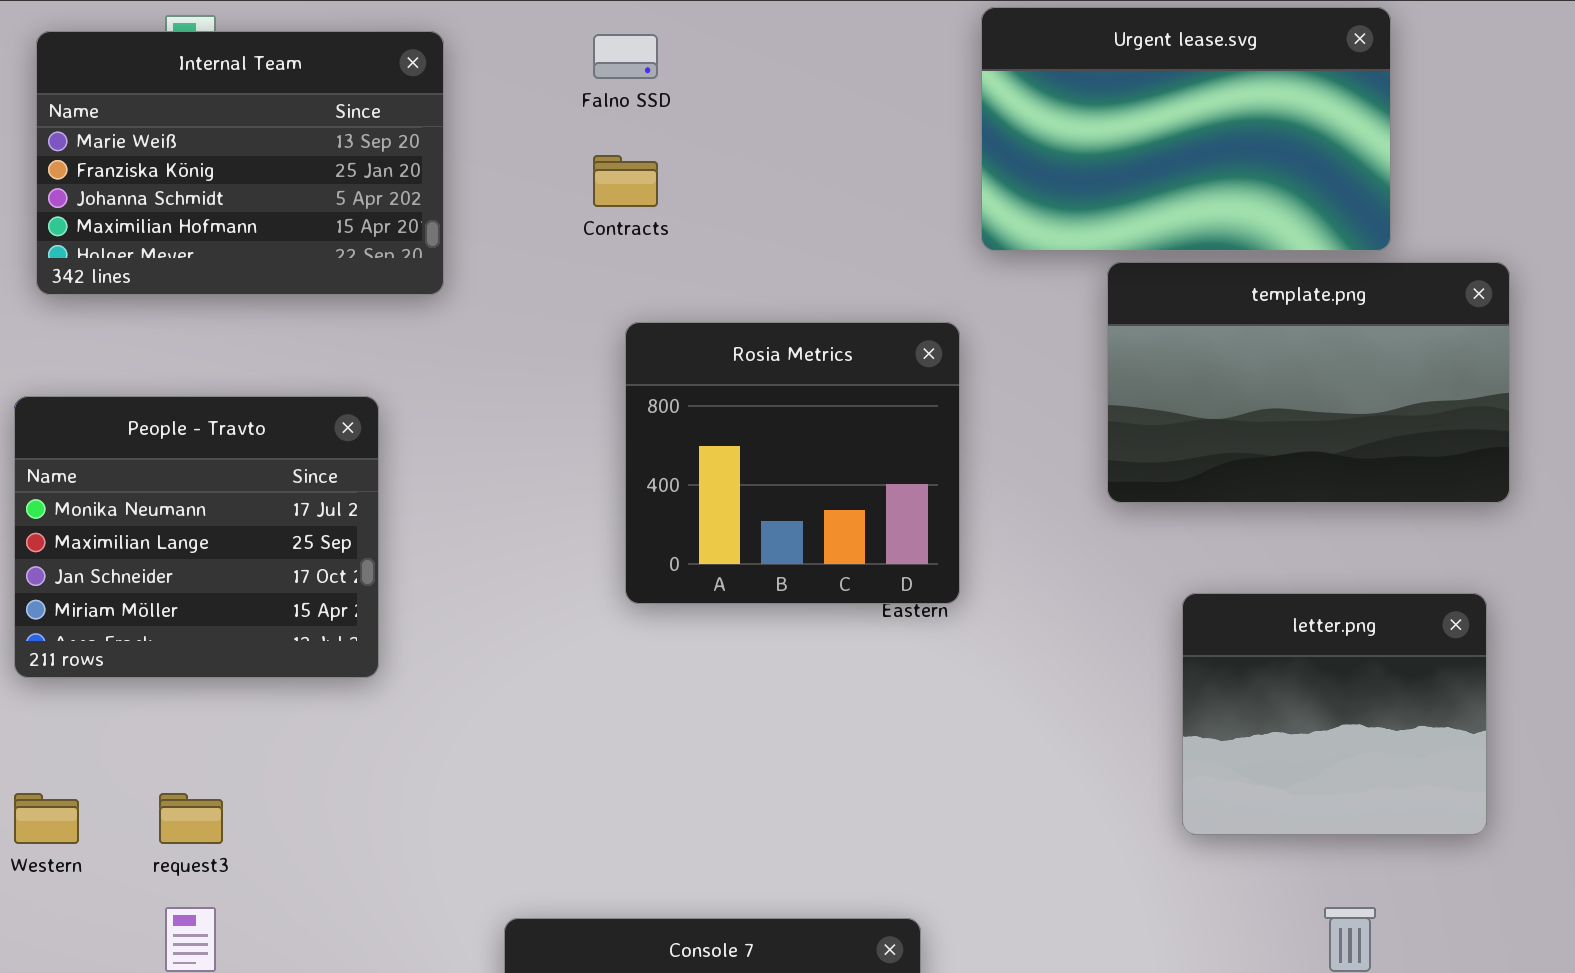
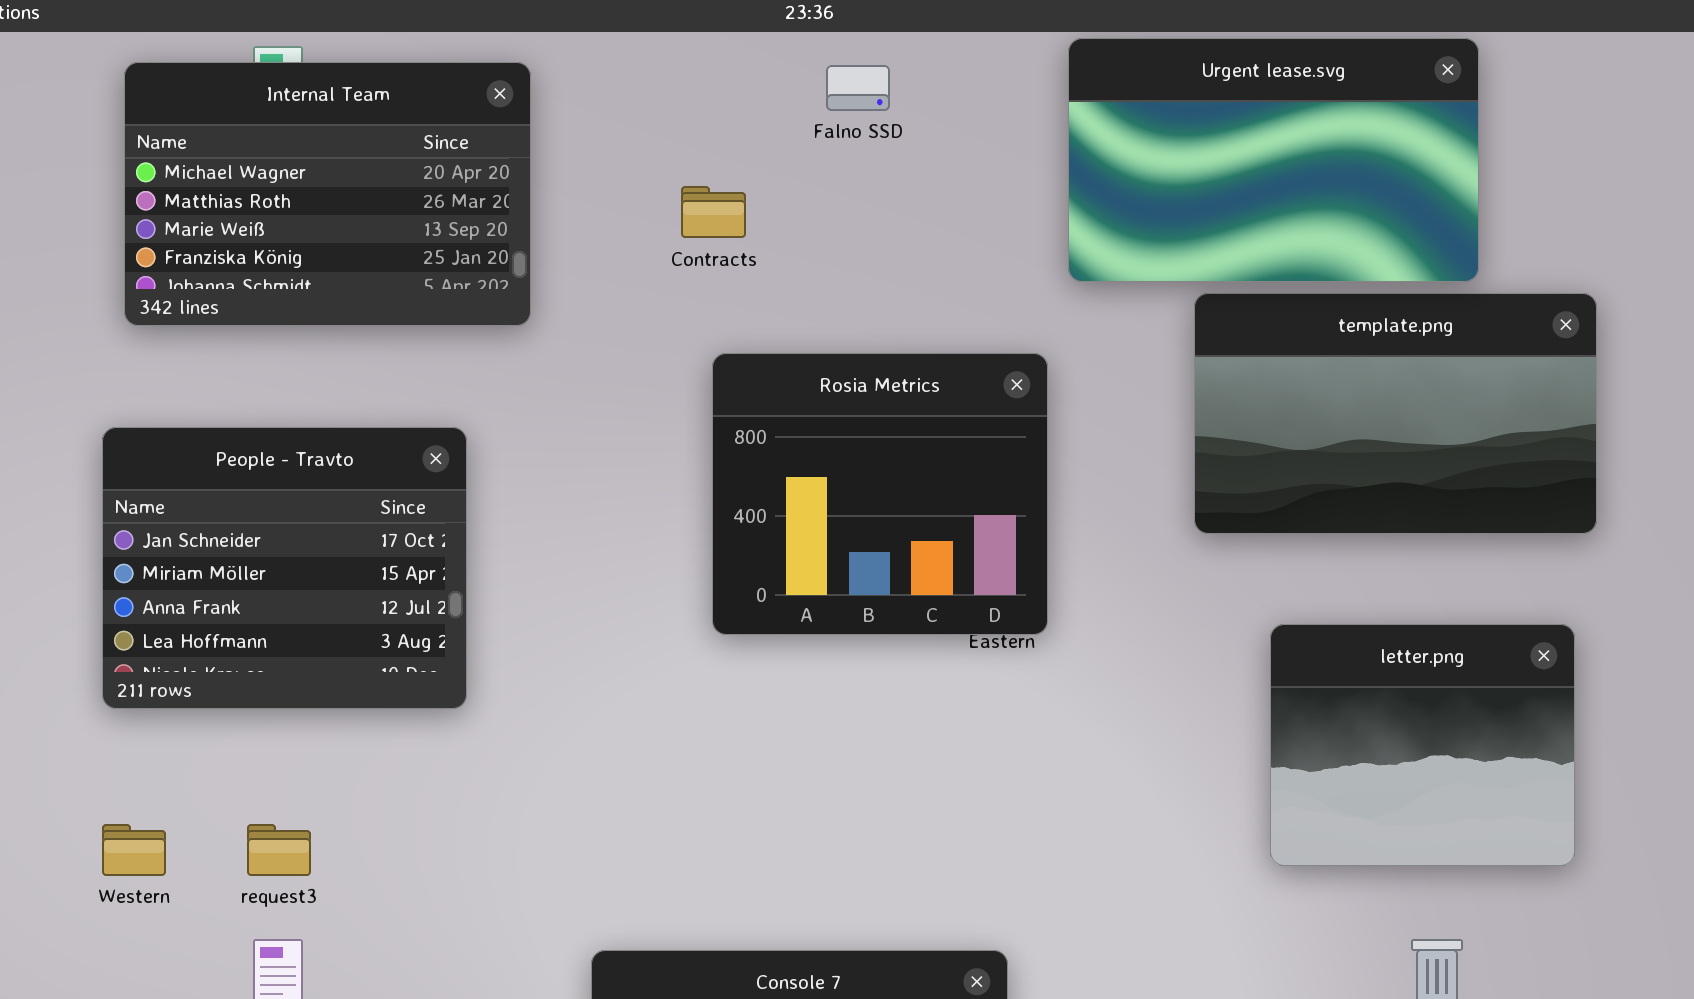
Internal Team: [36,31,444,295] -> [124,62,531,326], scrolled up 2 rows
Falno SSD: [593,34,658,79] -> [826,65,890,111], moved
People - Travto: [14,396,379,678] -> [102,427,467,709], scrolled down 2 rows

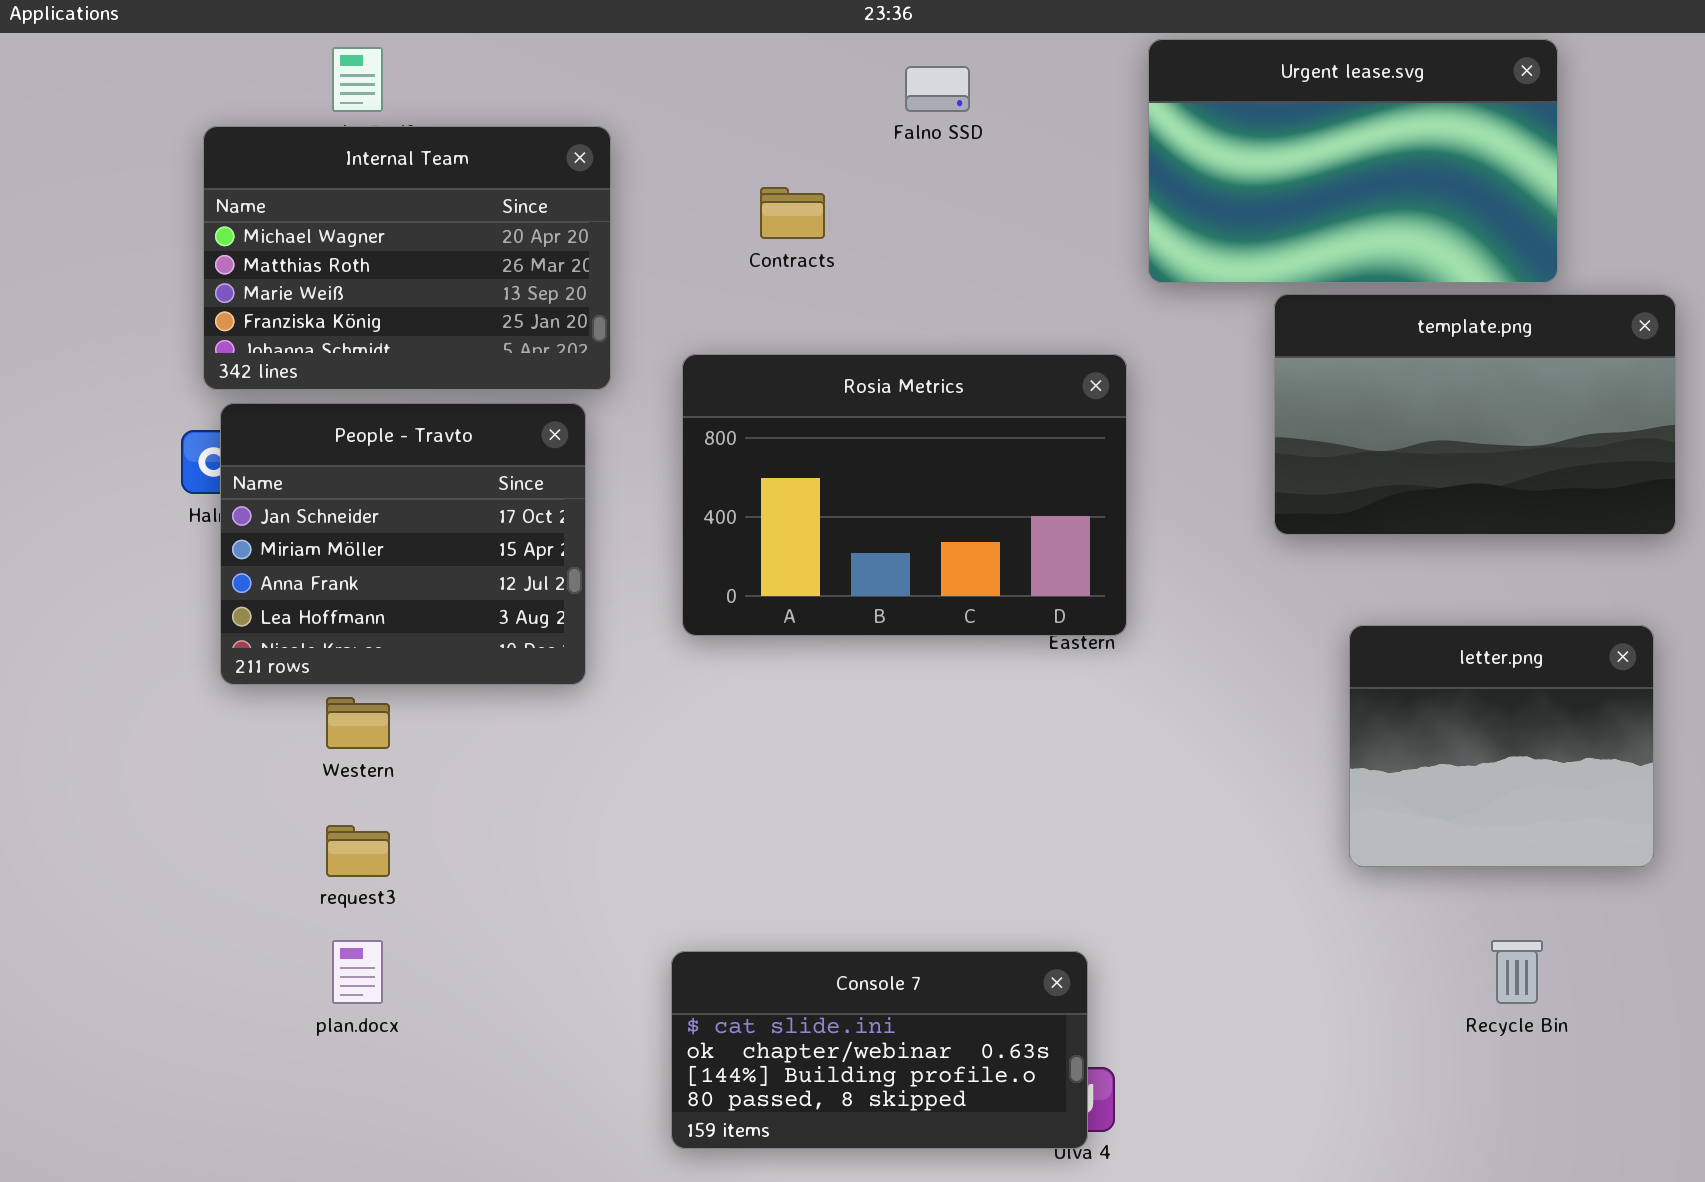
Internal Team: [124,62,531,326] -> [203,126,611,390], moved
Rosia Metrics: [712,353,1048,635] -> [682,354,1127,636], resized
People - Travto: [102,427,467,709] -> [220,403,586,685], moved
Western: [102,824,166,876] -> [326,697,390,749], moved

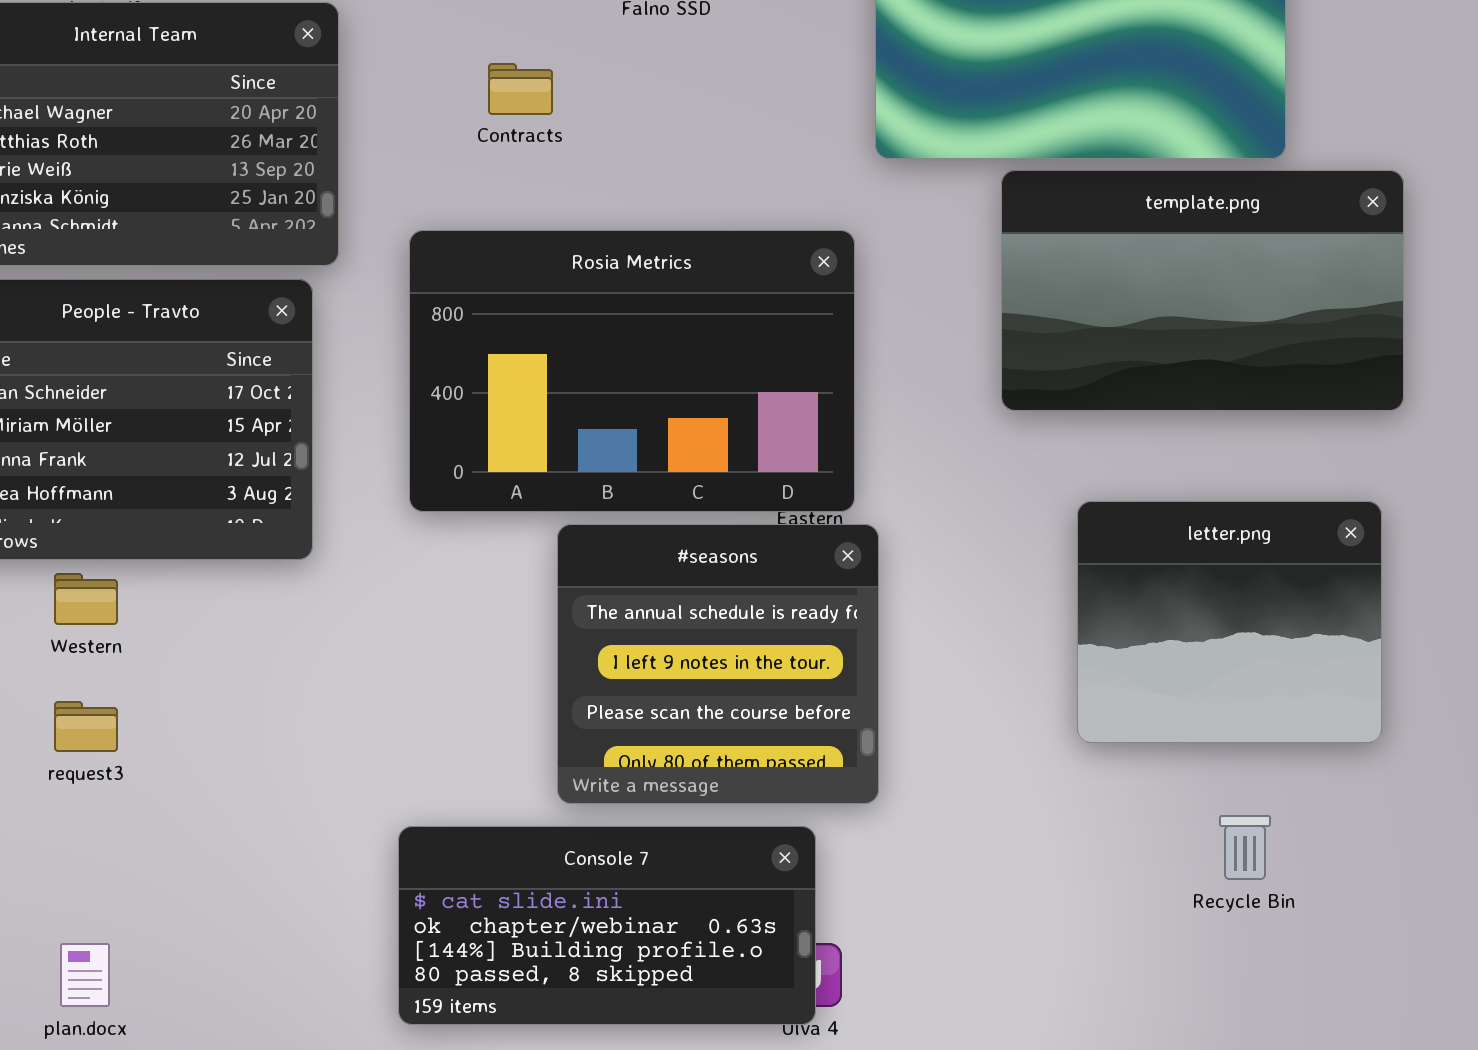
#seasons: none -> [557,524,879,804], opened
plan.docx: [332,940,383,1004] -> [60,943,110,1007], moved

